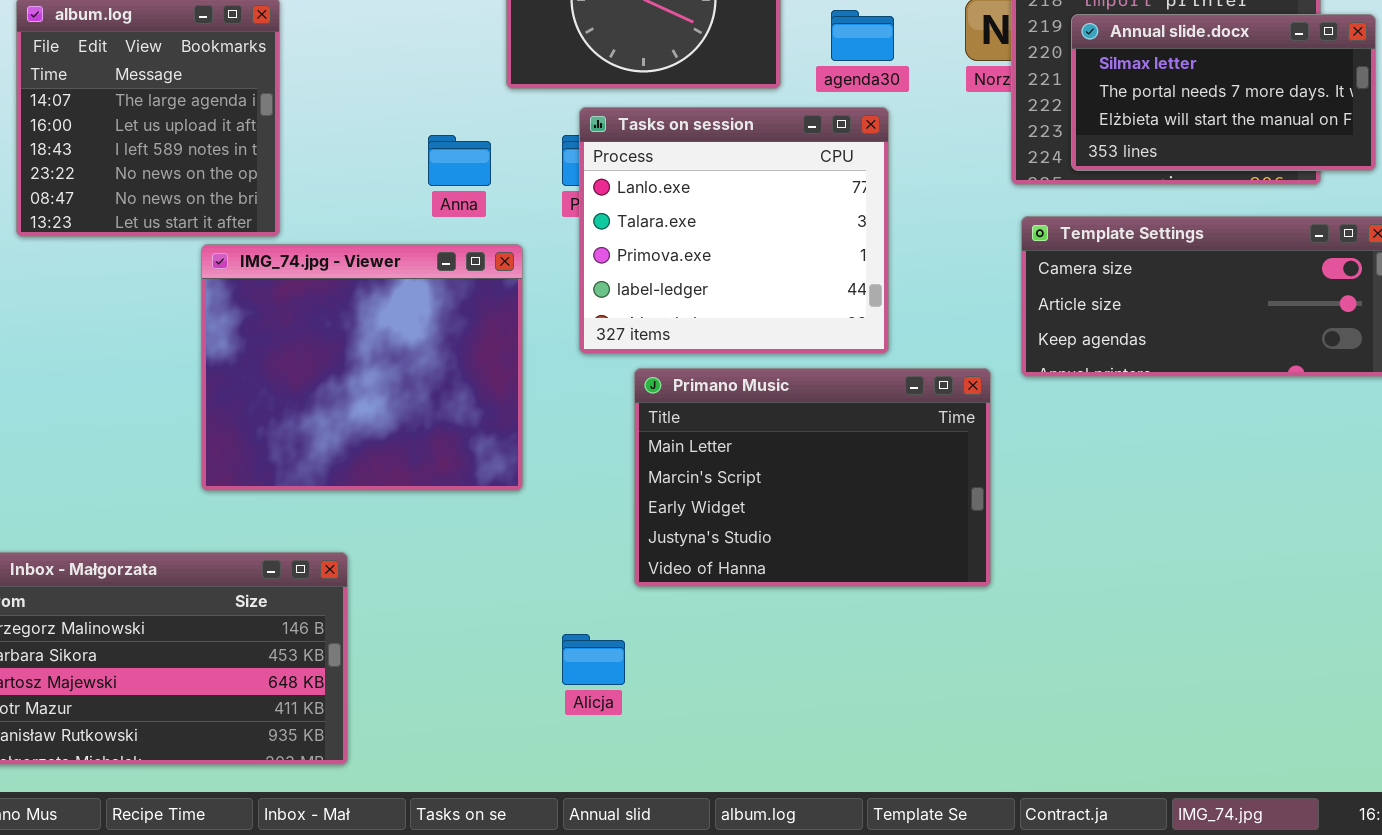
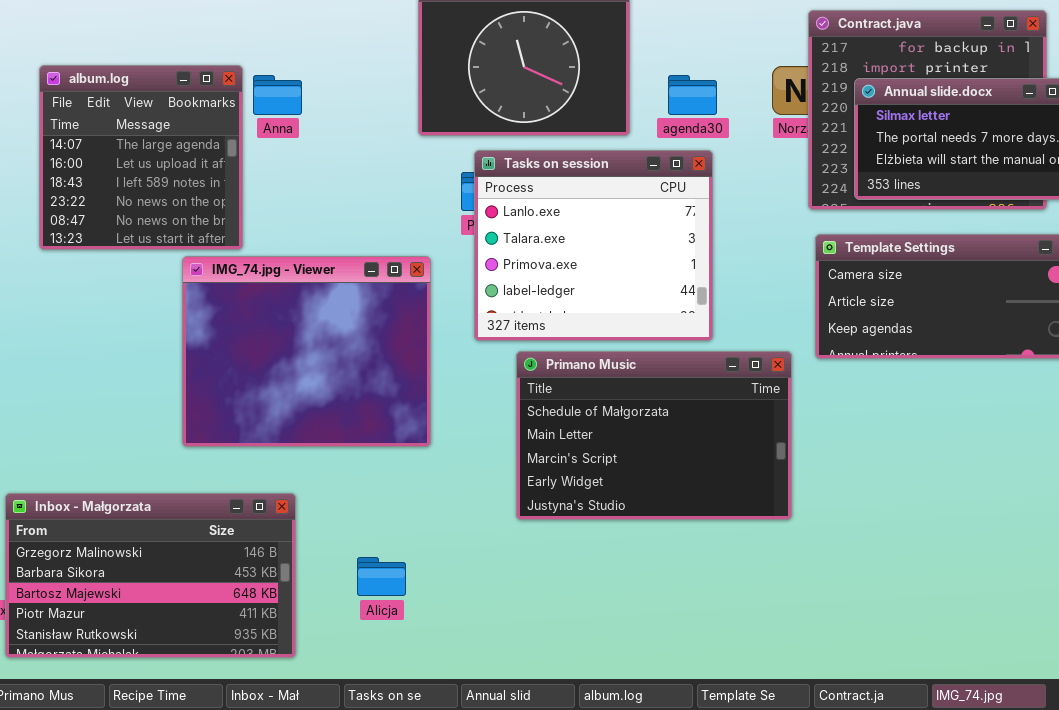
Anna: [428,135,491,186] -> [253,75,302,115], moved
Primano Music: [634,368,991,587] -> [516,351,792,520], scrolled up 1 row
Alicja: [562,634,625,685] -> [357,557,406,596], moved

